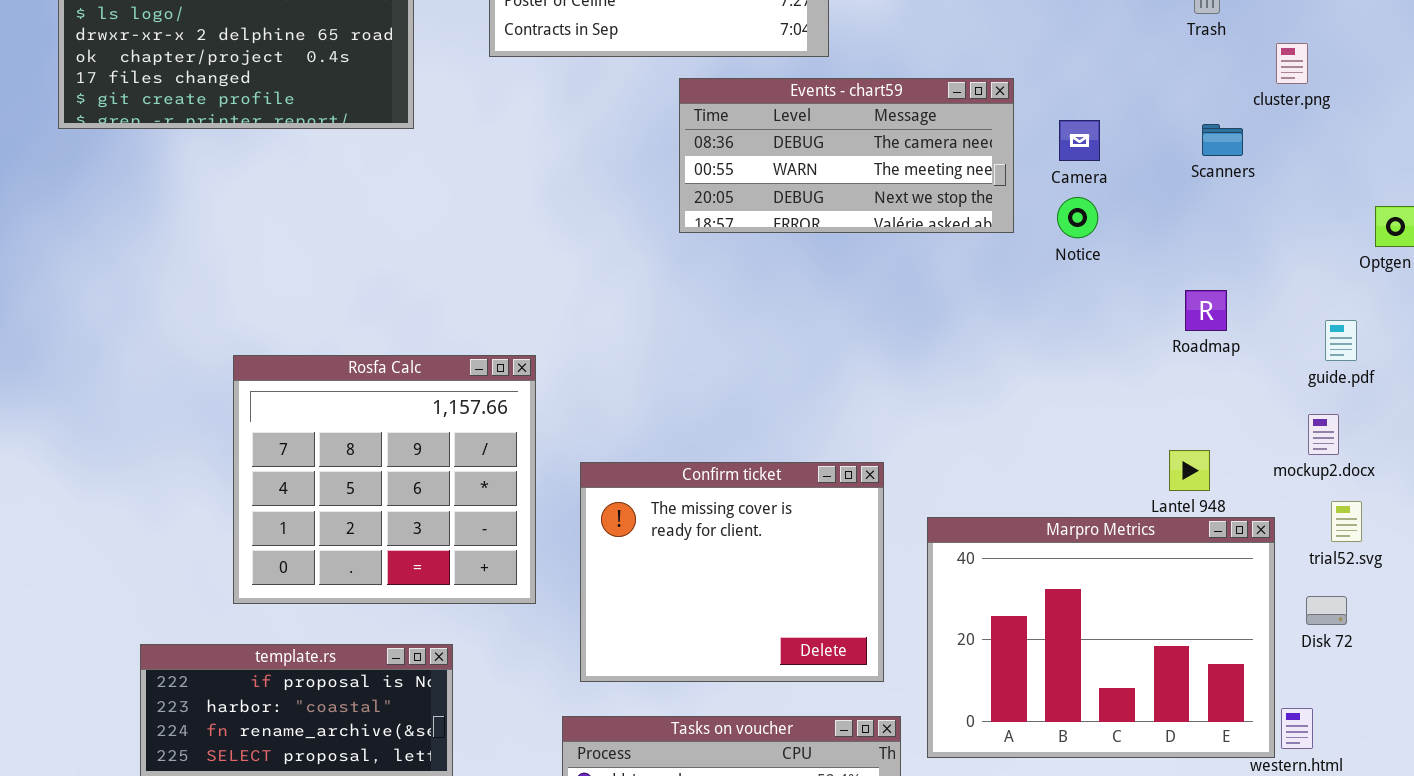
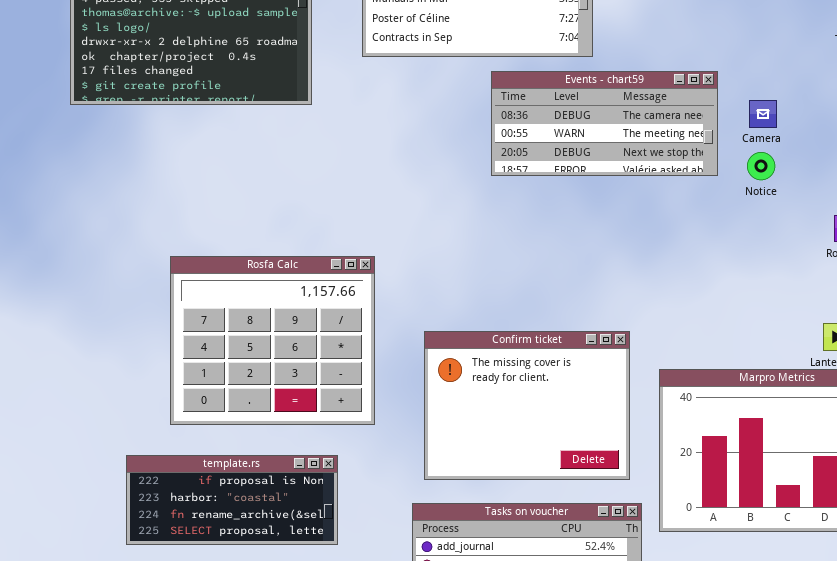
Rosfa Calc: [233,355,536,604] -> [170,256,375,425], moved

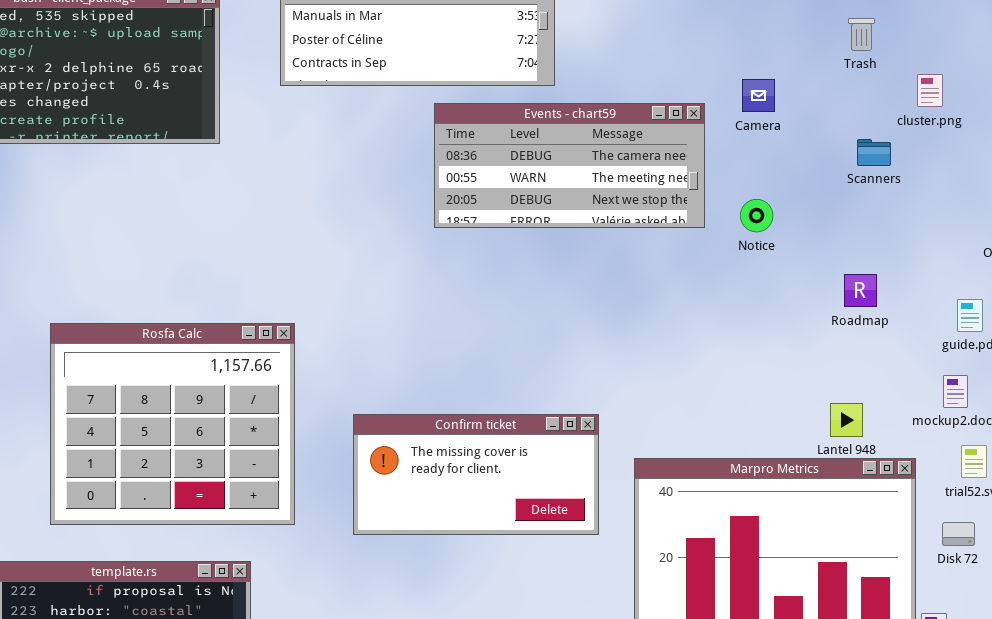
Camera: [749,100,777,128] -> [742,79,775,112], moved
Confirm ticket: [424,331,630,480] -> [353,414,599,535], resized

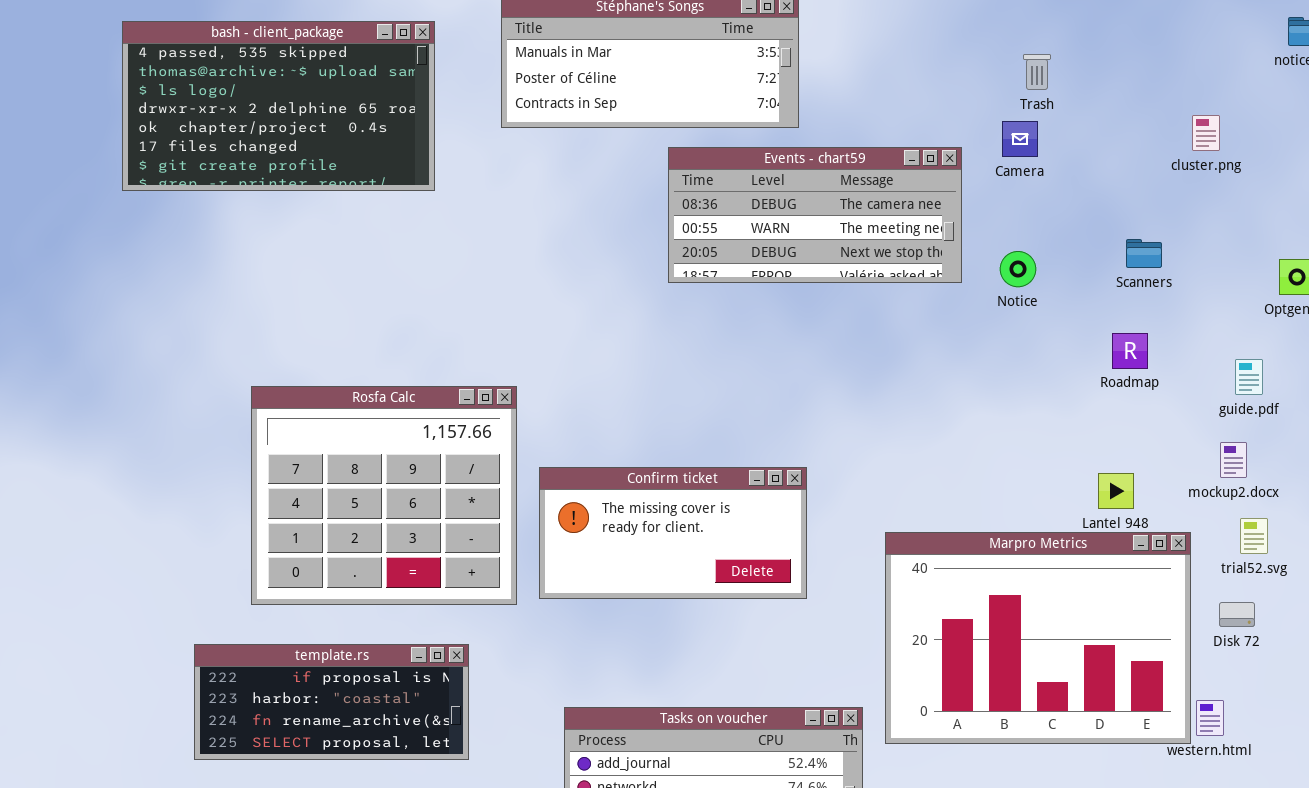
Trash: [848,18,875,51] -> [1023,54,1051,90], moved
Scanners: [857,139,891,166] -> [1126,239,1162,268], moved
Confirm ticket: [353,414,599,535] -> [539,467,807,599], moved

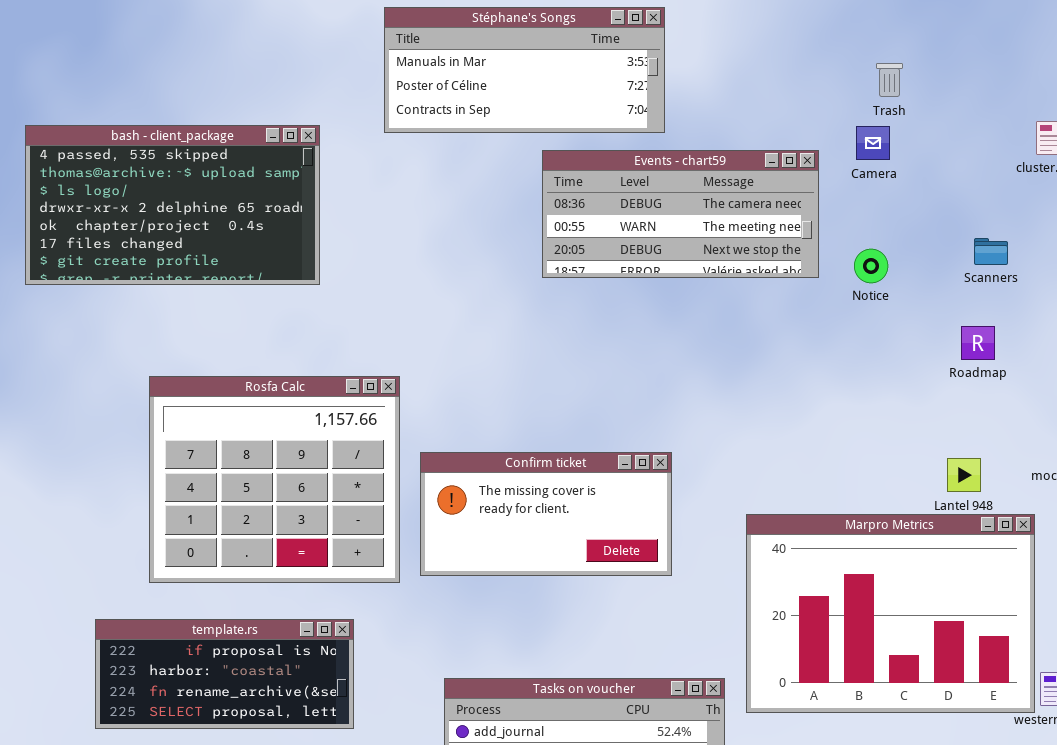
bash - client_package: [122,21,435,191] -> [25,125,320,285], moved

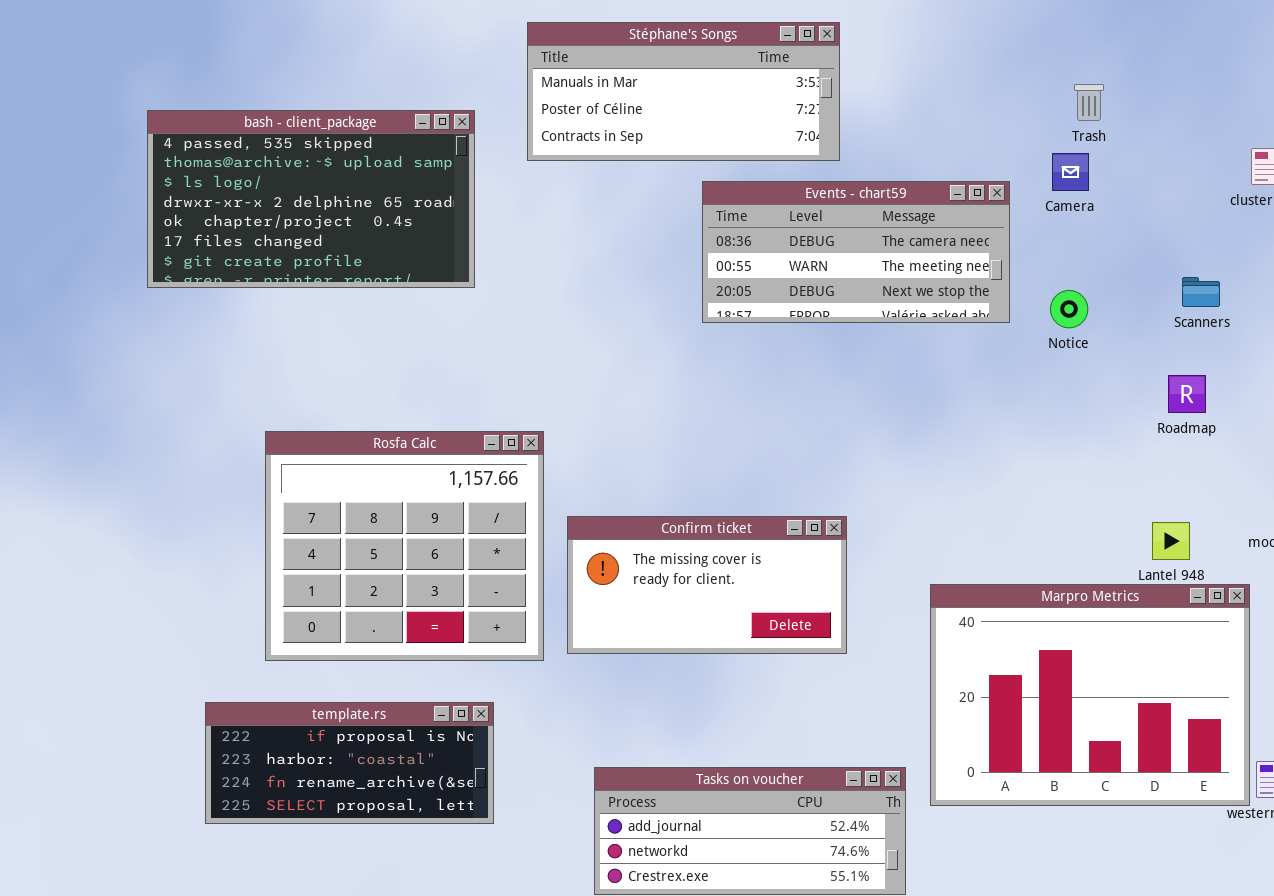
bash - client_package: [25,125,320,285] -> [147,110,475,288], moved

